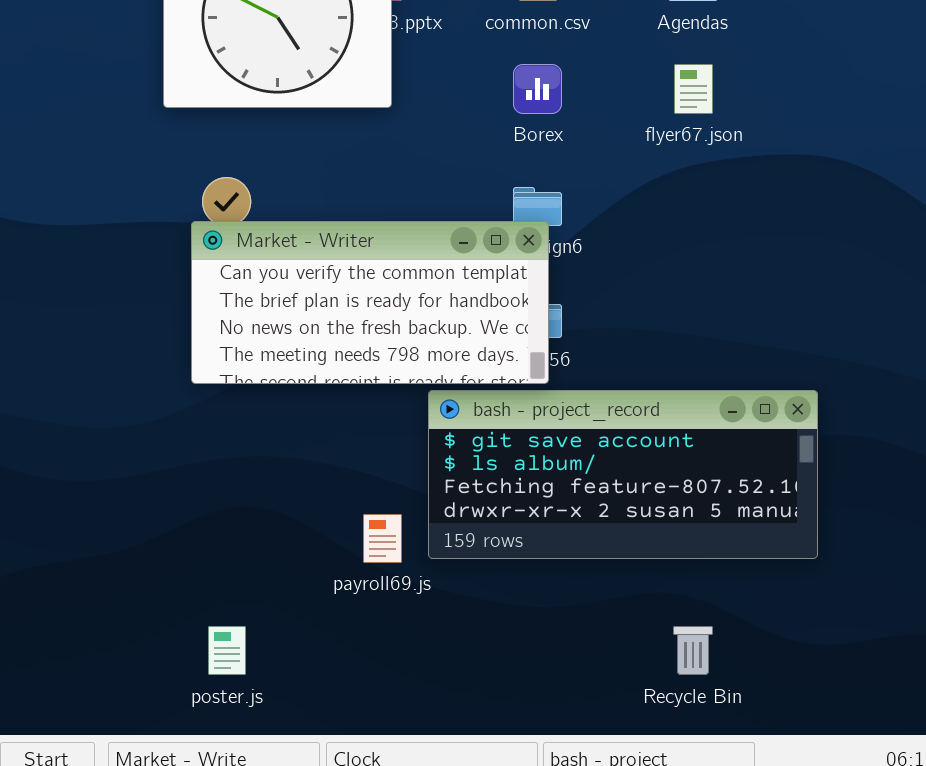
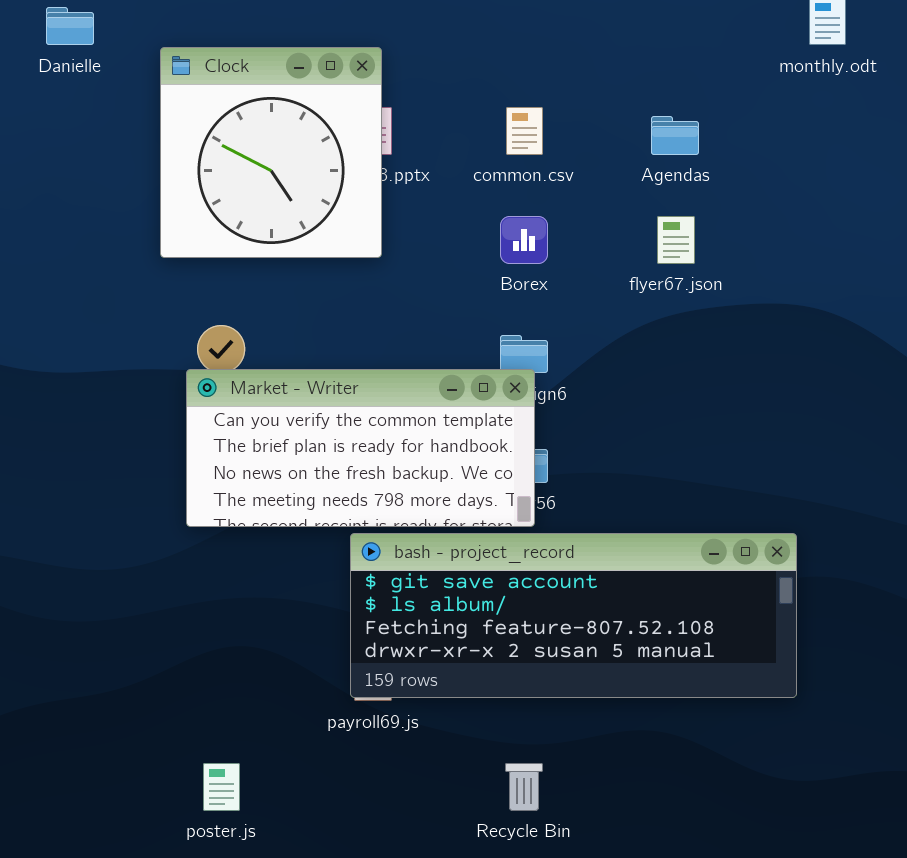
bash - project_record: [428,390,818,559] -> [350,533,797,698], resized
Recycle Bin: [673,626,713,675] -> [505,763,543,811], moved

